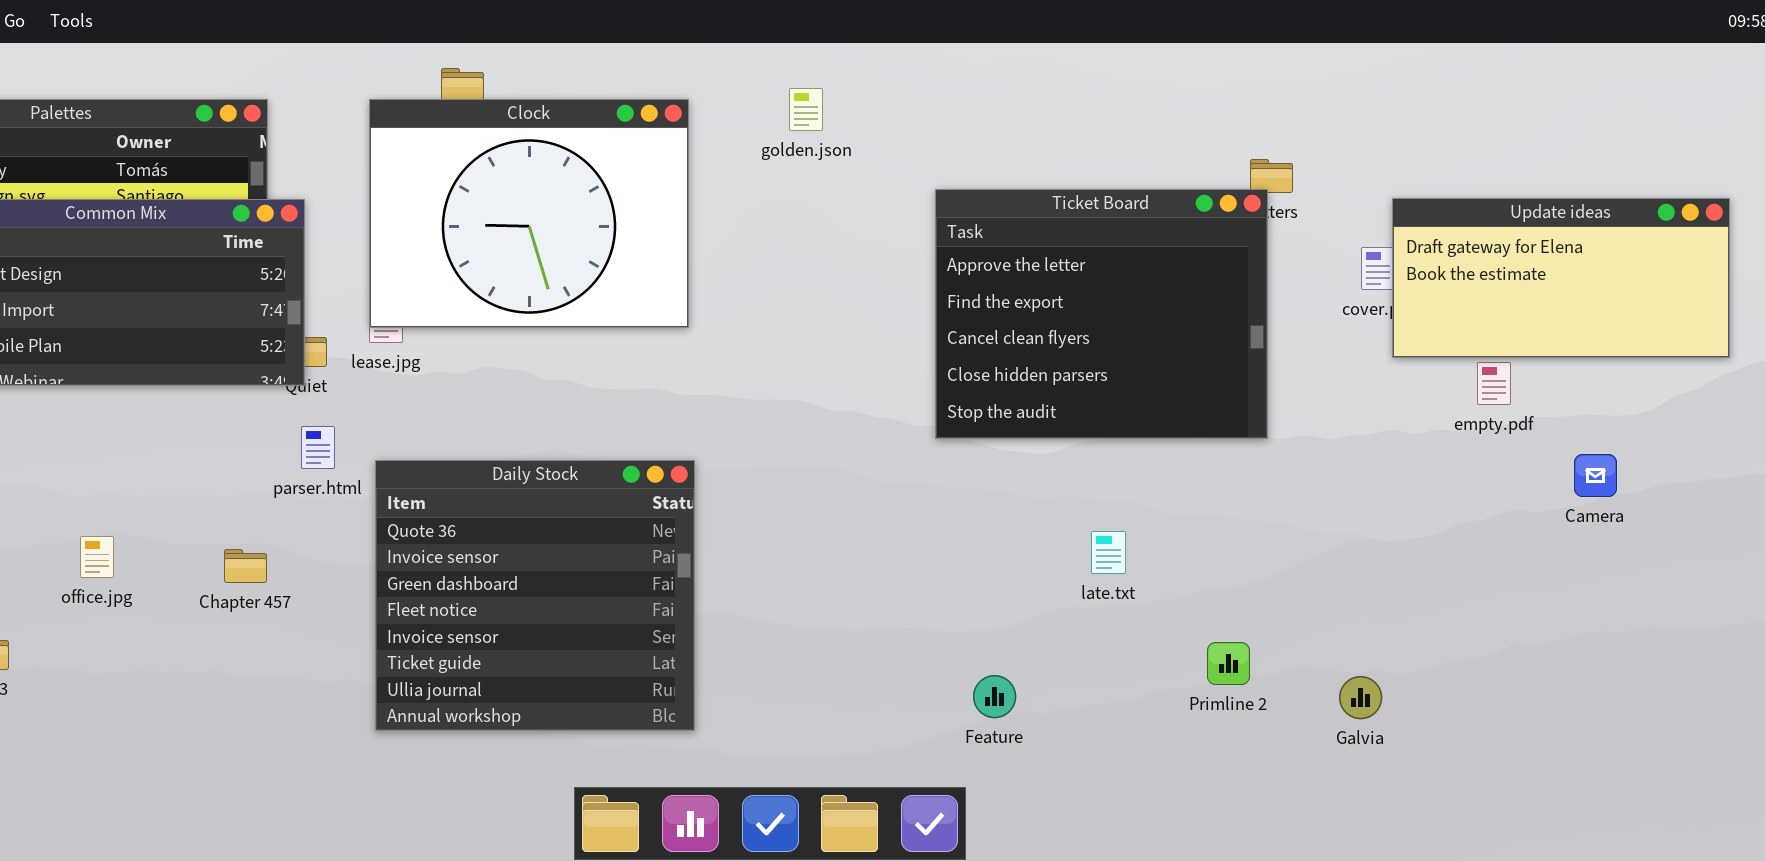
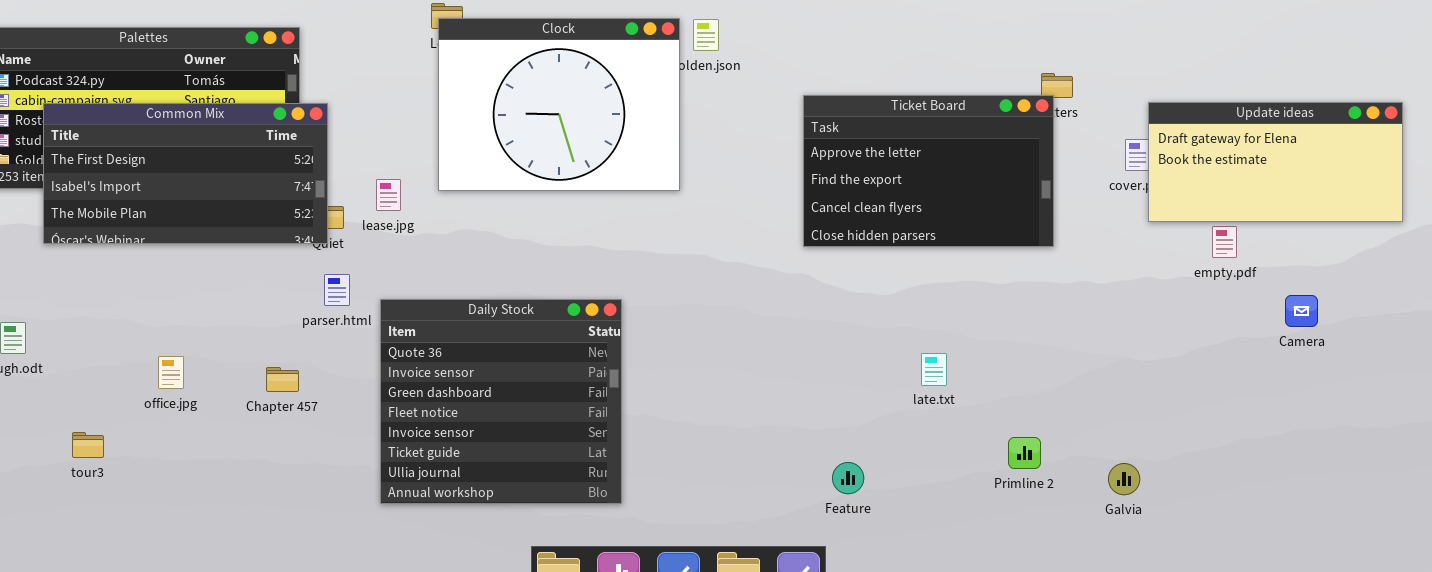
Clock: [369,99,689,328] -> [438,18,680,191], moved
Ticket Board: [935,189,1268,439] -> [803,95,1054,247], resized

